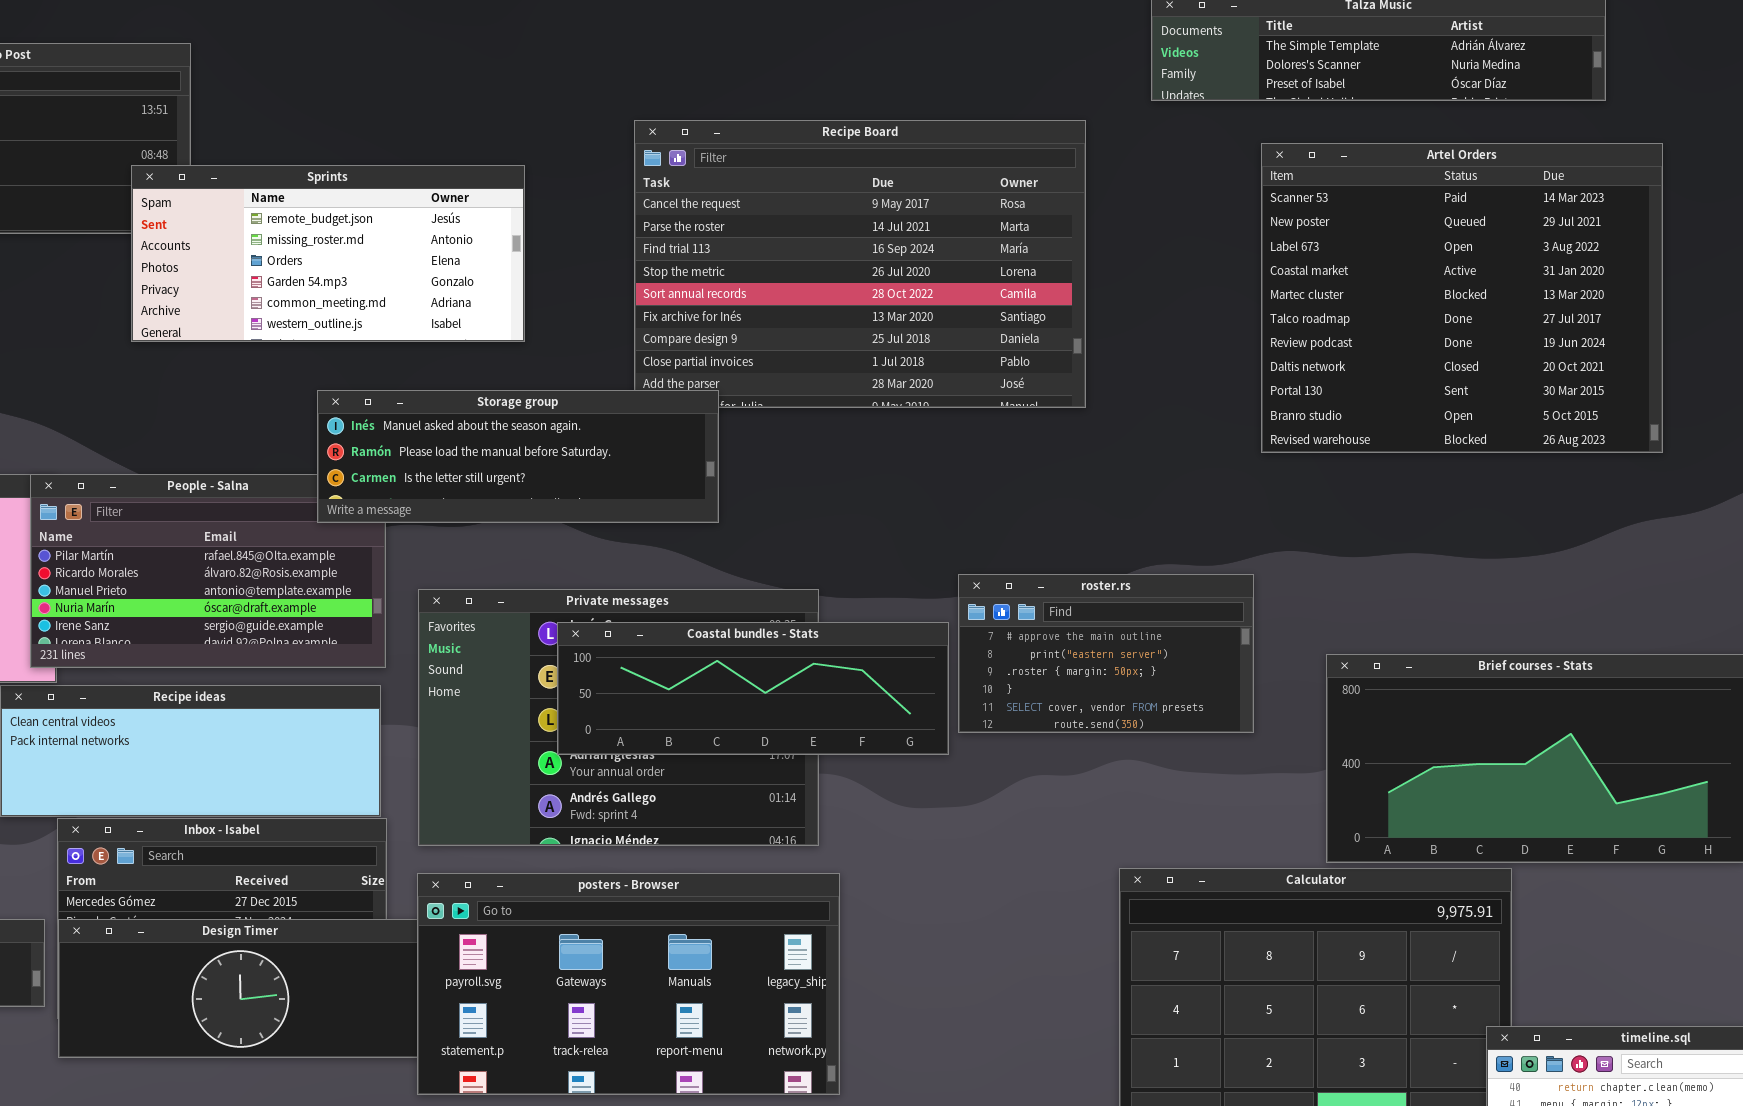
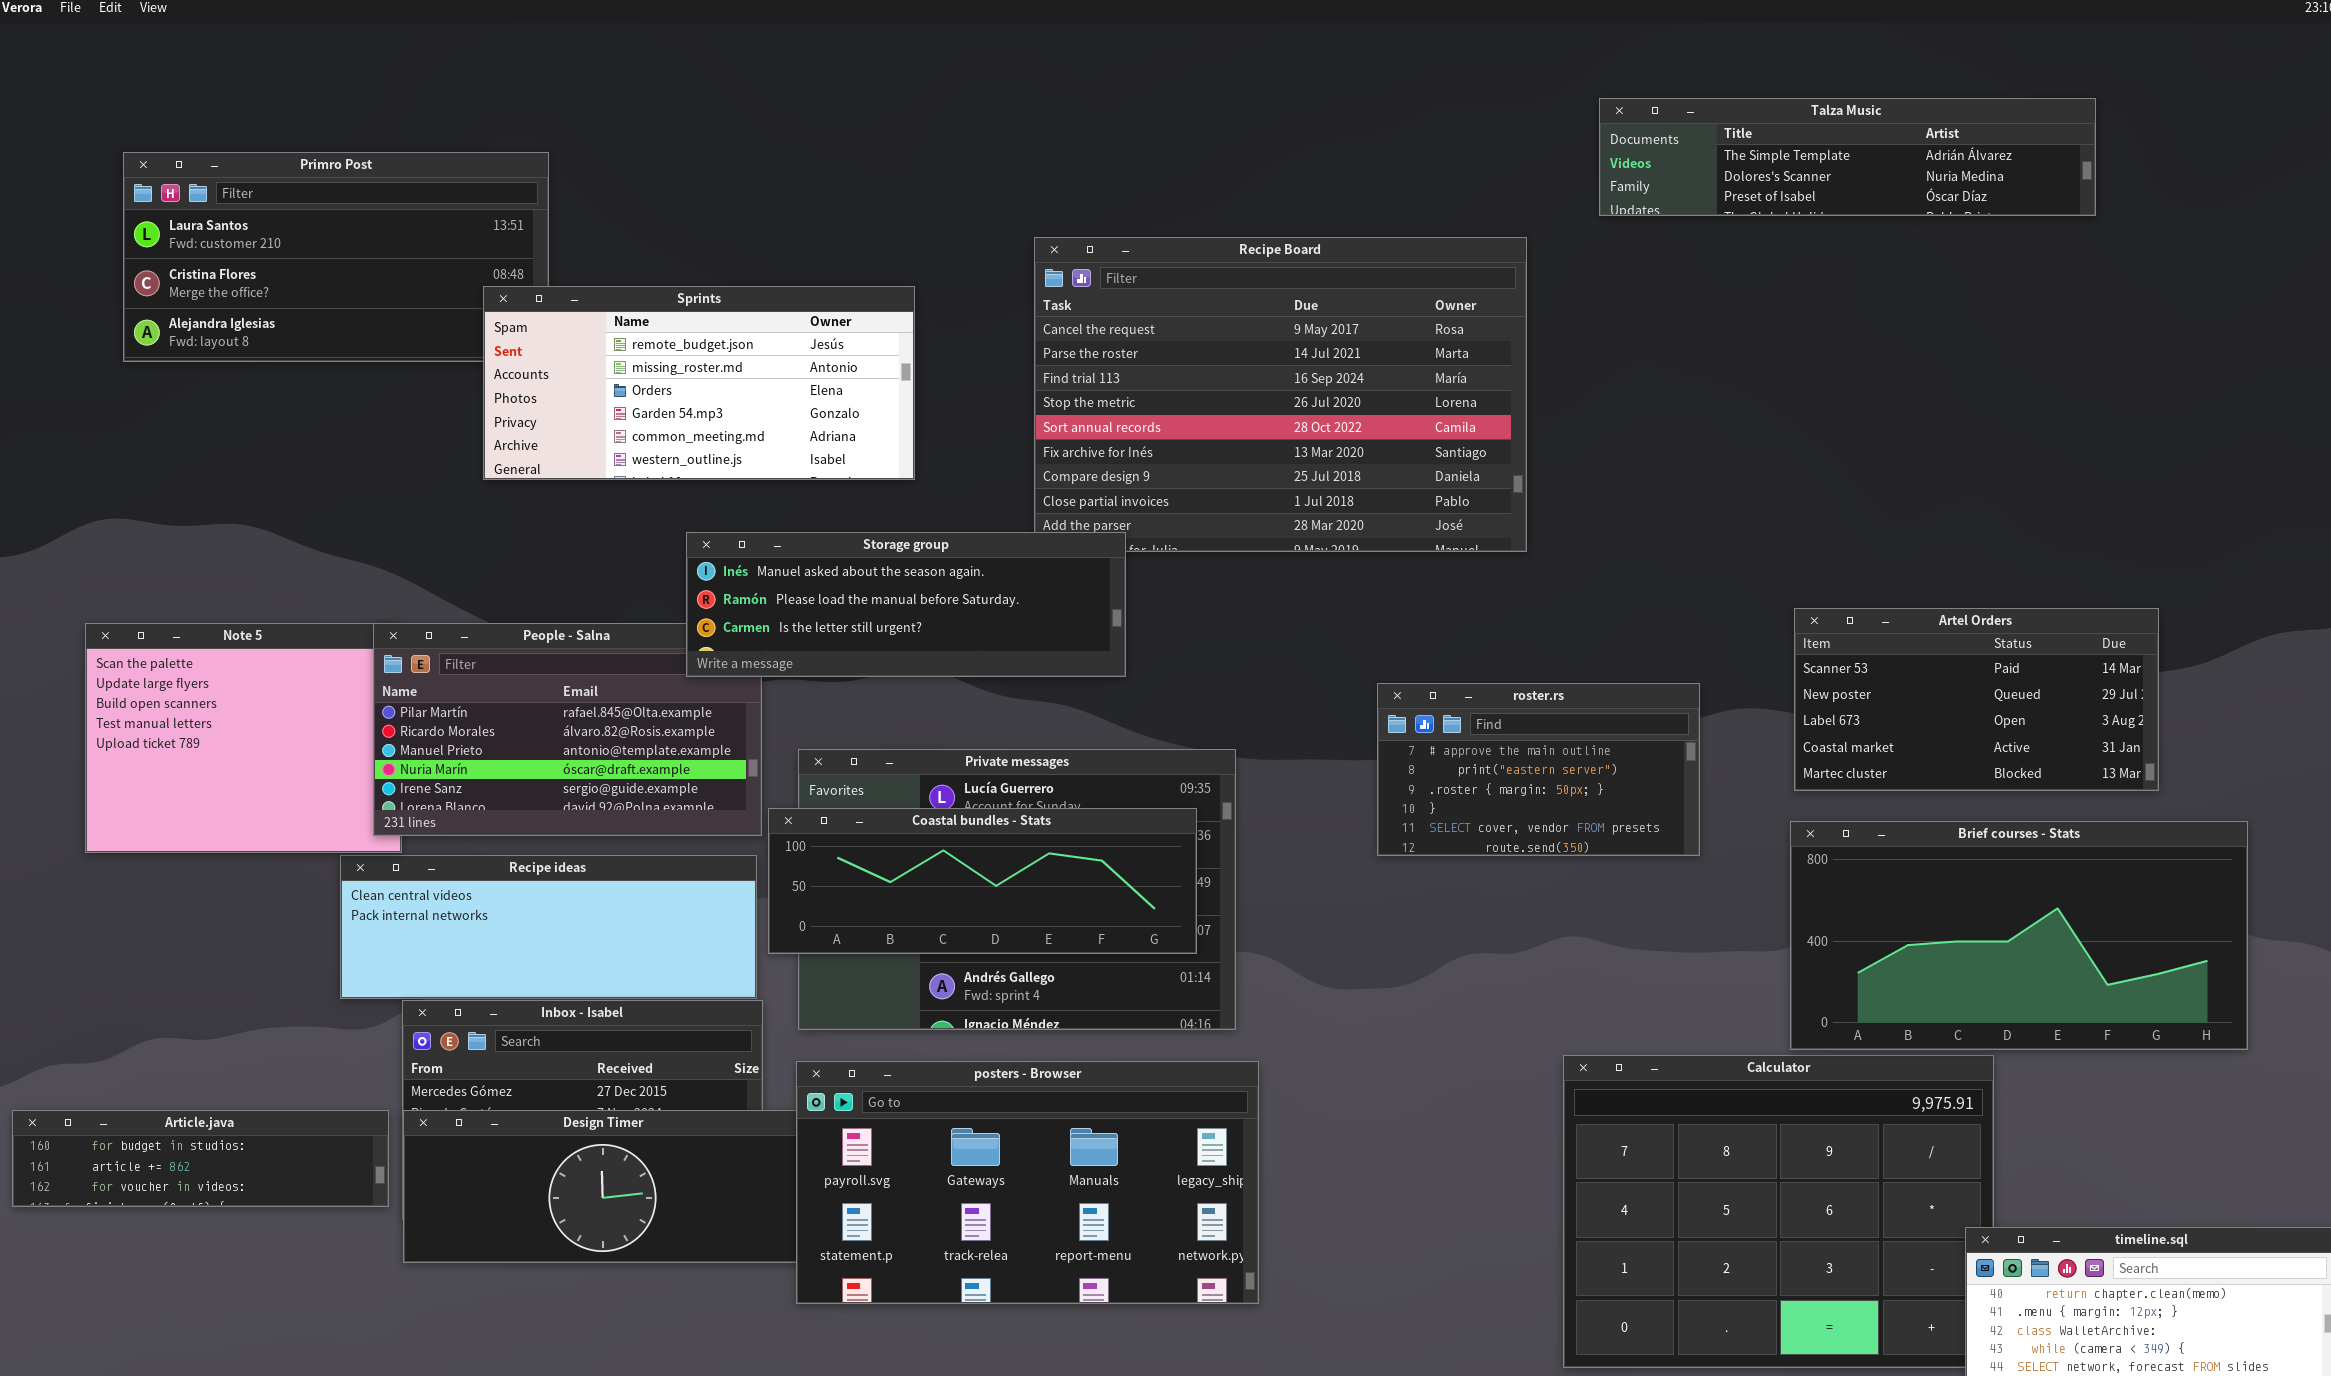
Artel Orders: [1261,143,1663,453] -> [1794,608,2159,791], moved, resized
roster.rs: [958,574,1254,733] -> [1377,683,1700,856], moved
Coastal bundles - Stats: [557,622,949,755] -> [768,808,1197,954], moved

